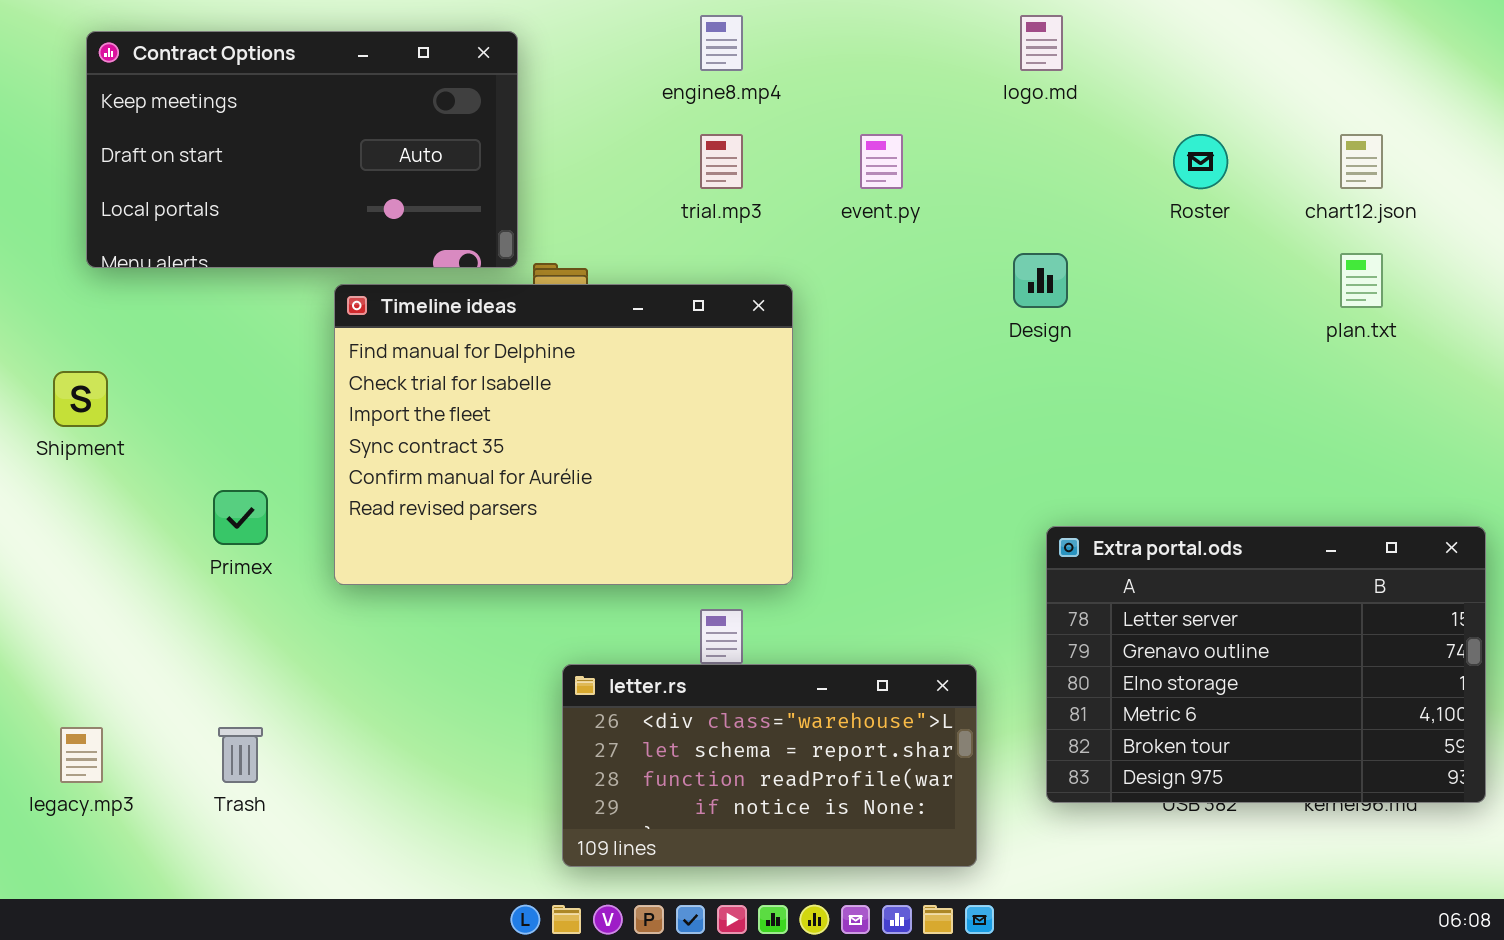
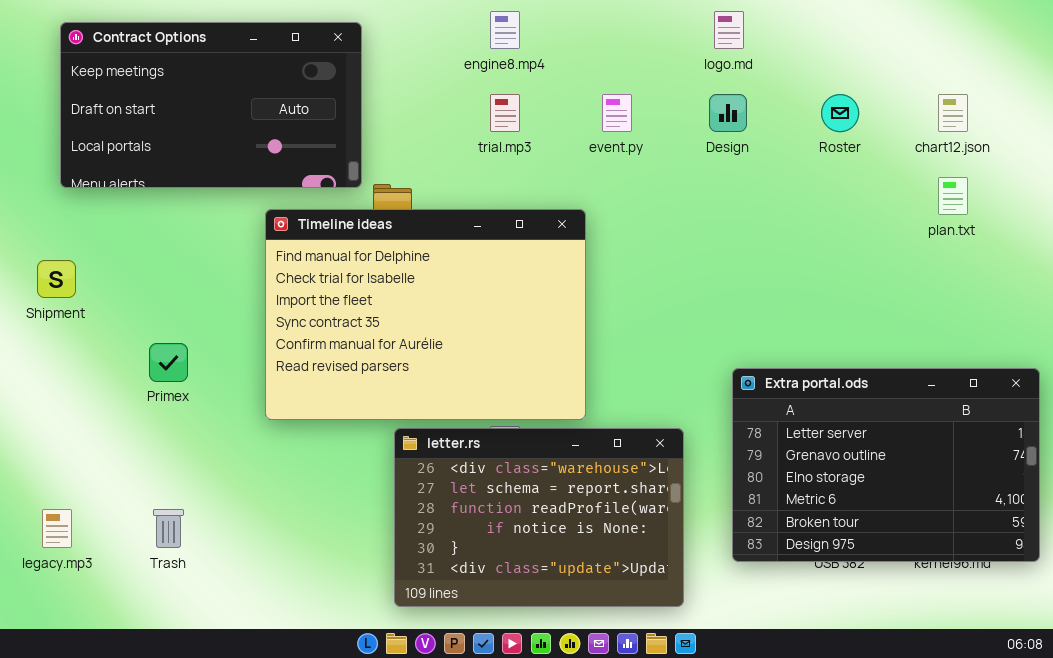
Design: [1013,253,1068,308] -> [709,94,747,132], moved
Timeline ideas: [334,284,793,585] -> [265,209,586,420], moved
letter.rs: [562,664,977,867] -> [394,428,684,607], resized

